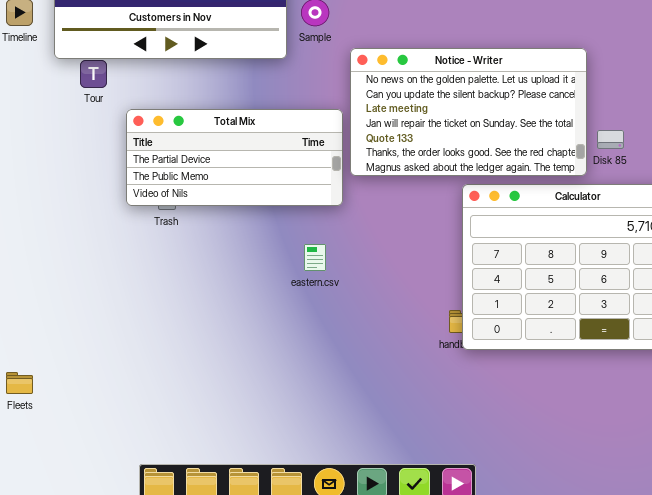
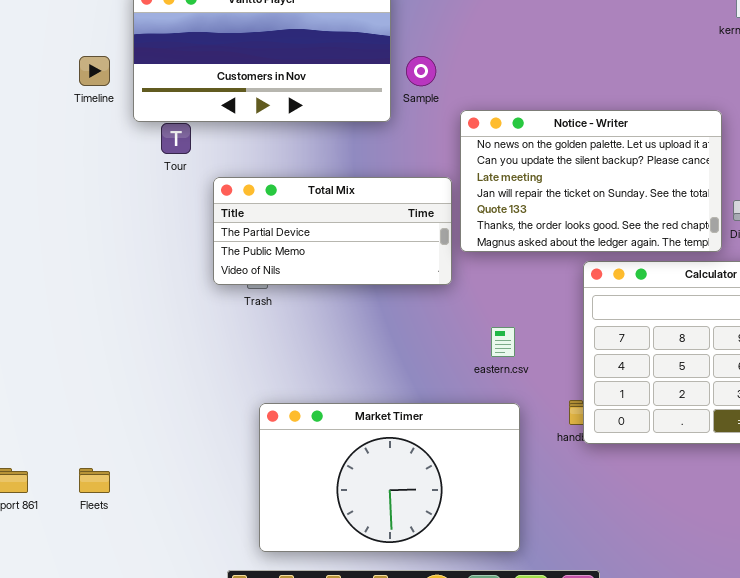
eastern.csv: [304,244,326,271] -> [491,327,515,357], moved
Market Timer: none -> [259,403,520,552], opened

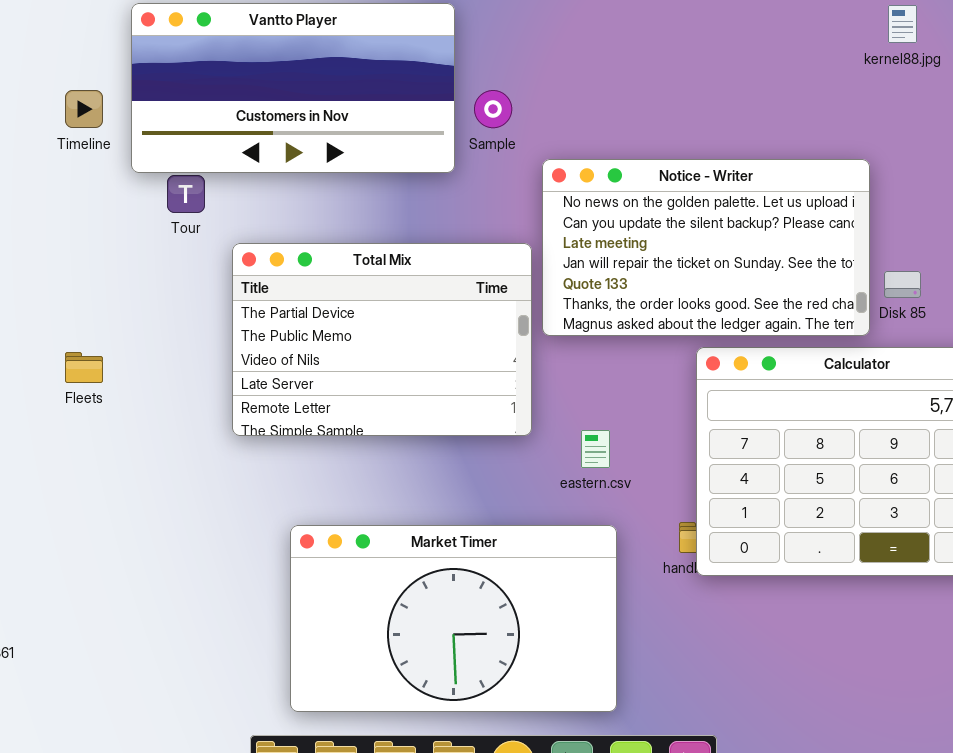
Total Mix: [213,177,452,285] -> [232,243,532,436], resized
Fleets: [79,468,110,493] -> [65,352,103,383], moved

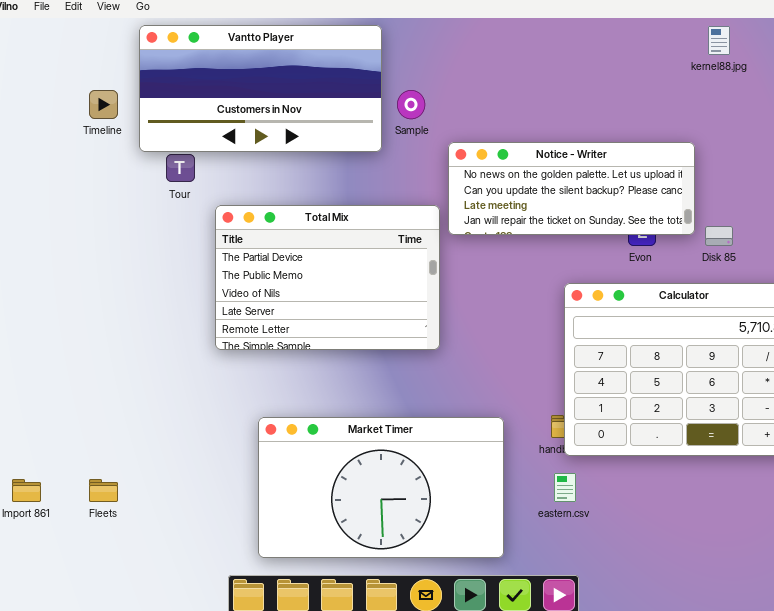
Notice - Writer: [542,159,870,336] -> [448,142,695,235], resized
Fleets: [65,352,103,383] -> [89,479,118,502], moved
eastern.csv: [581,430,610,468] -> [554,473,576,502], moved

